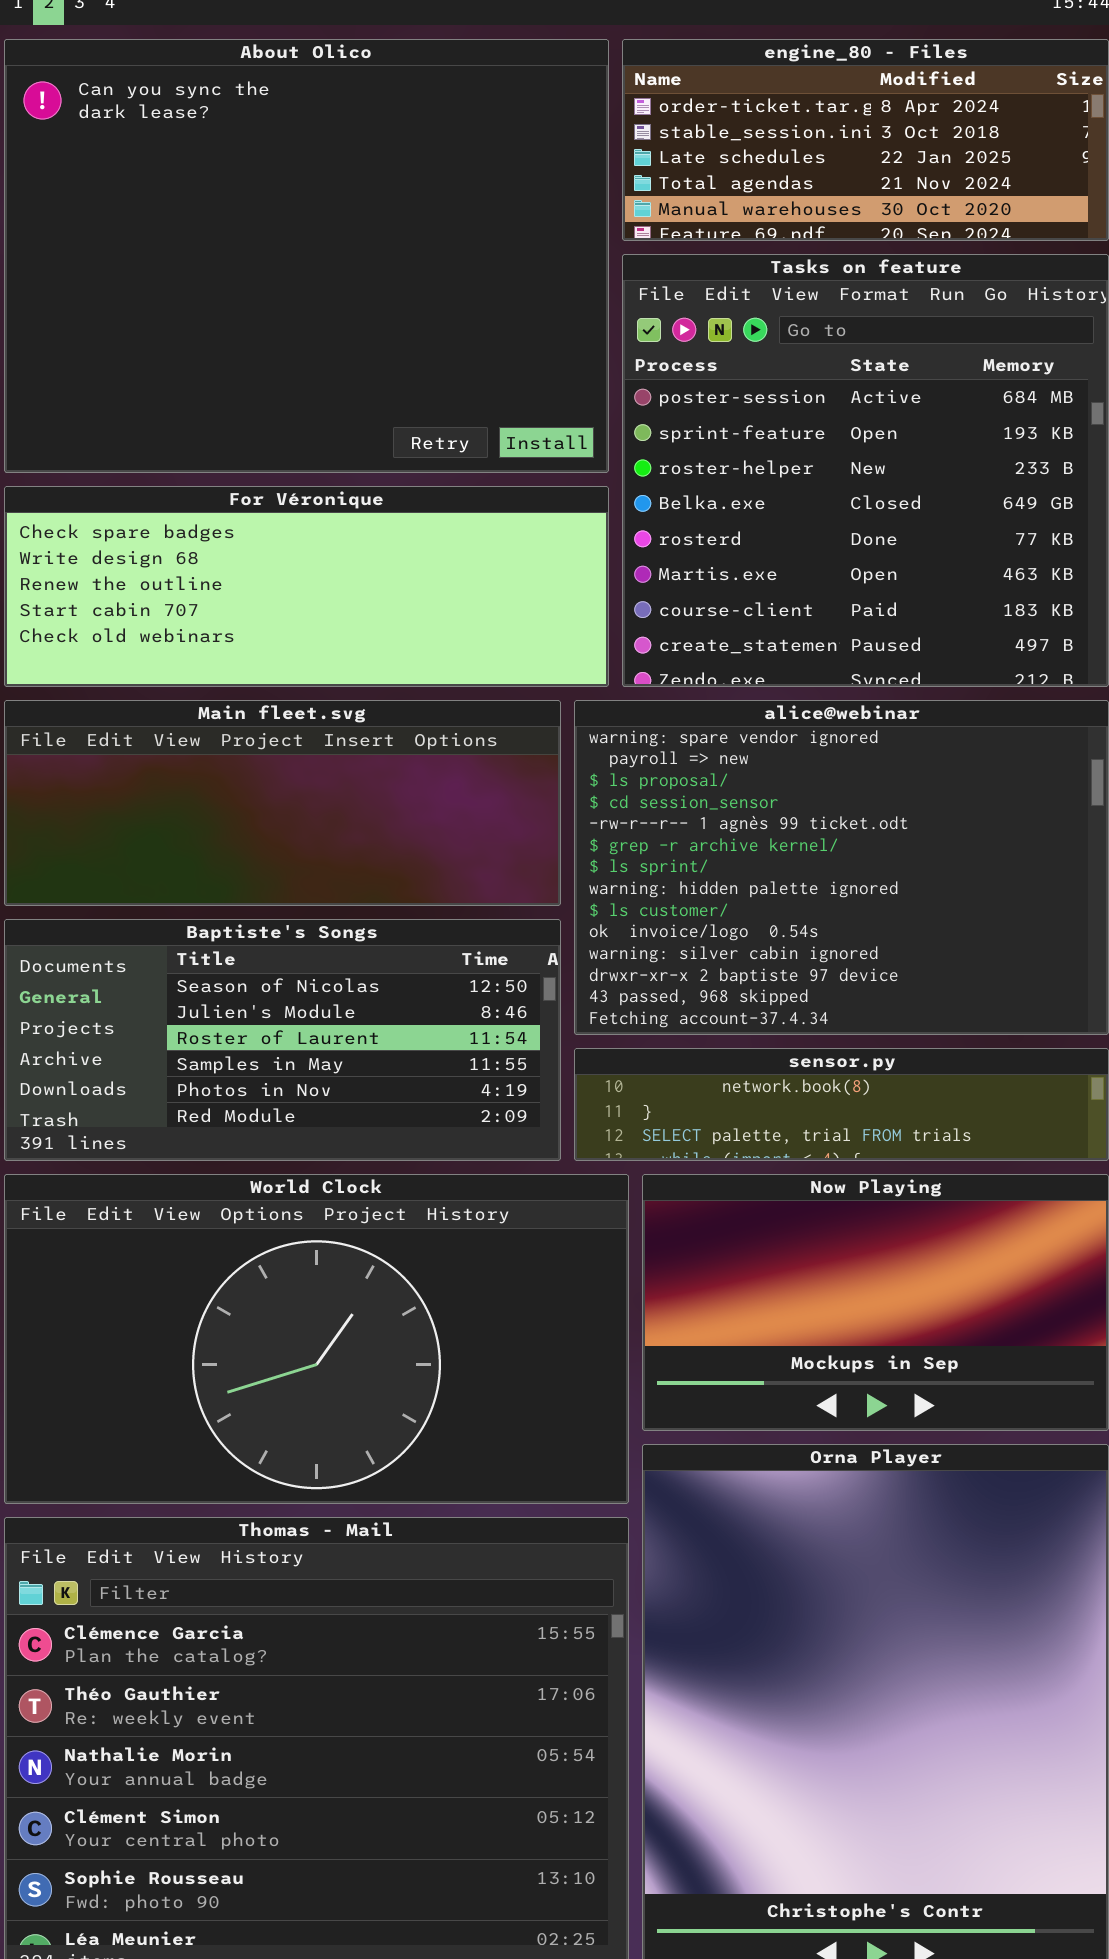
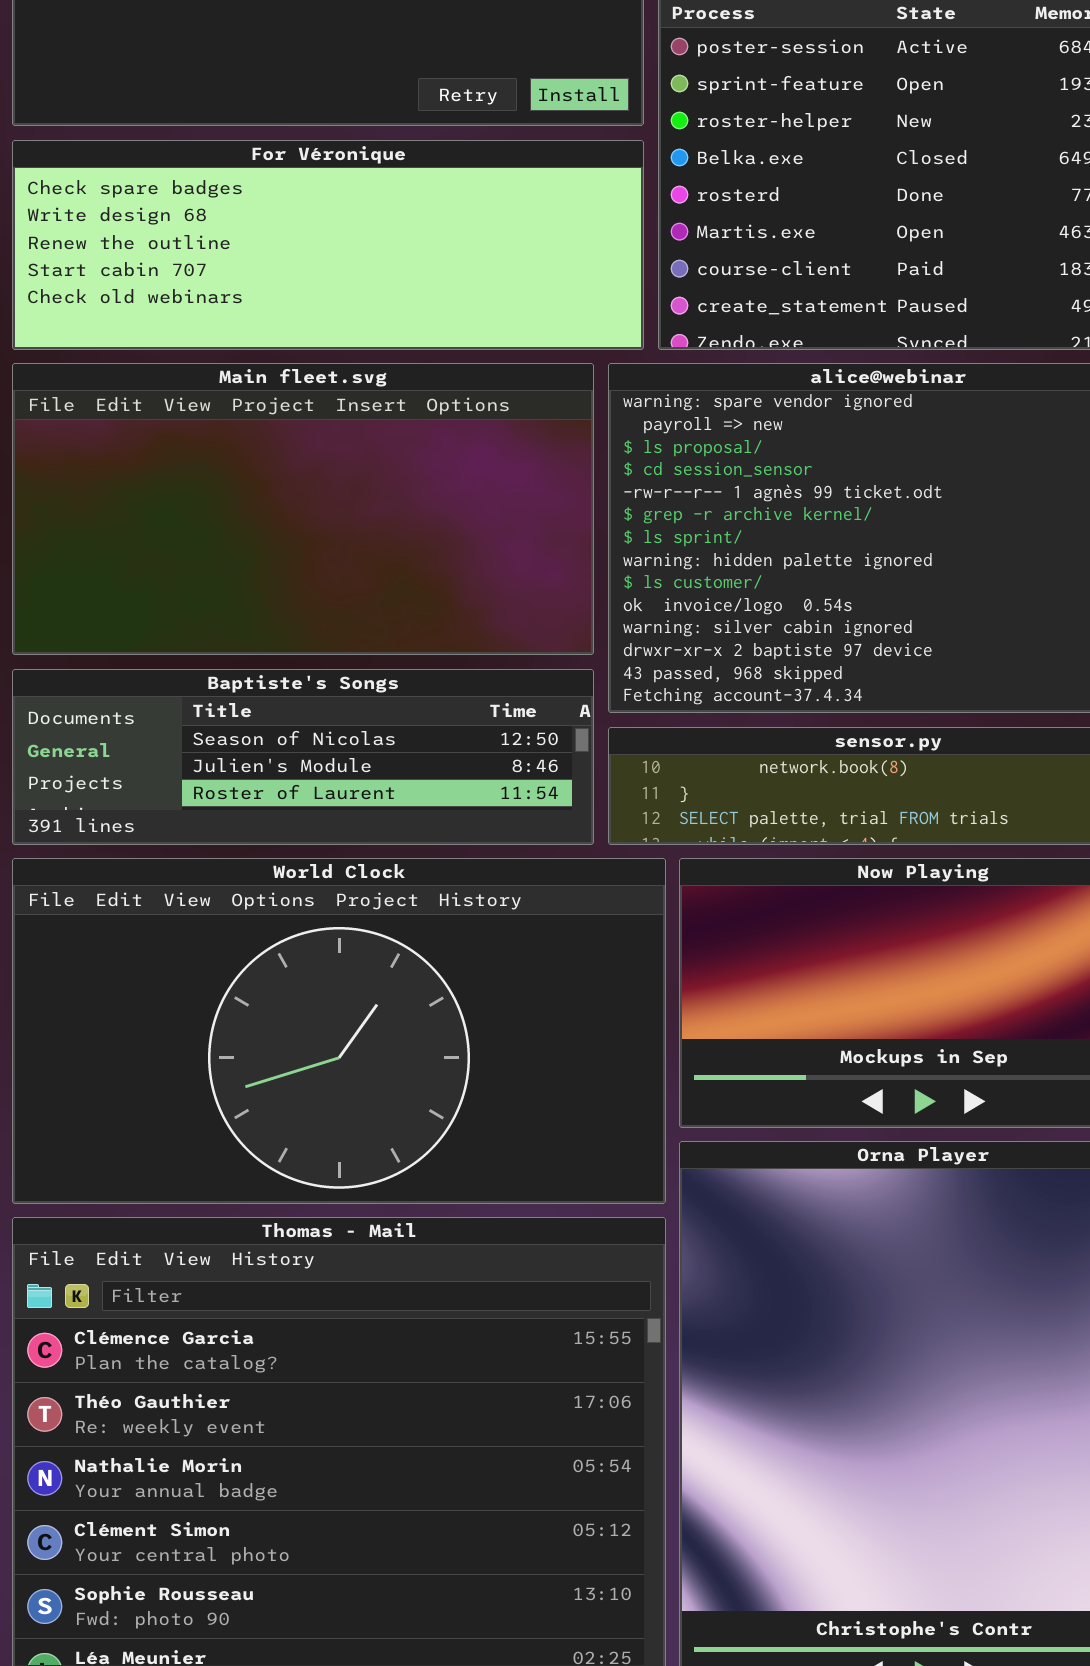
Main fleet.svg: [4,700,561,906] -> [12,363,594,655], resized
Baptiste's Songs: [4,919,561,1161] -> [12,669,594,845], resized

